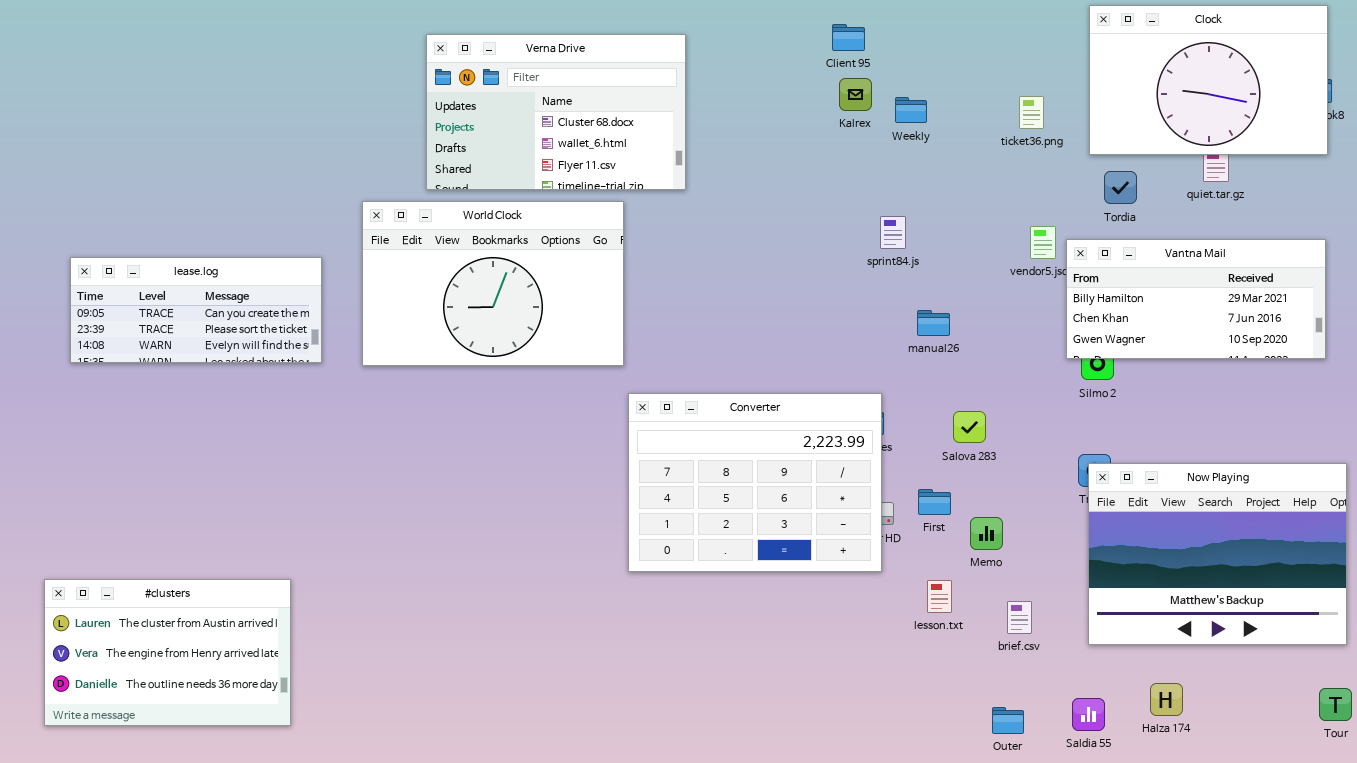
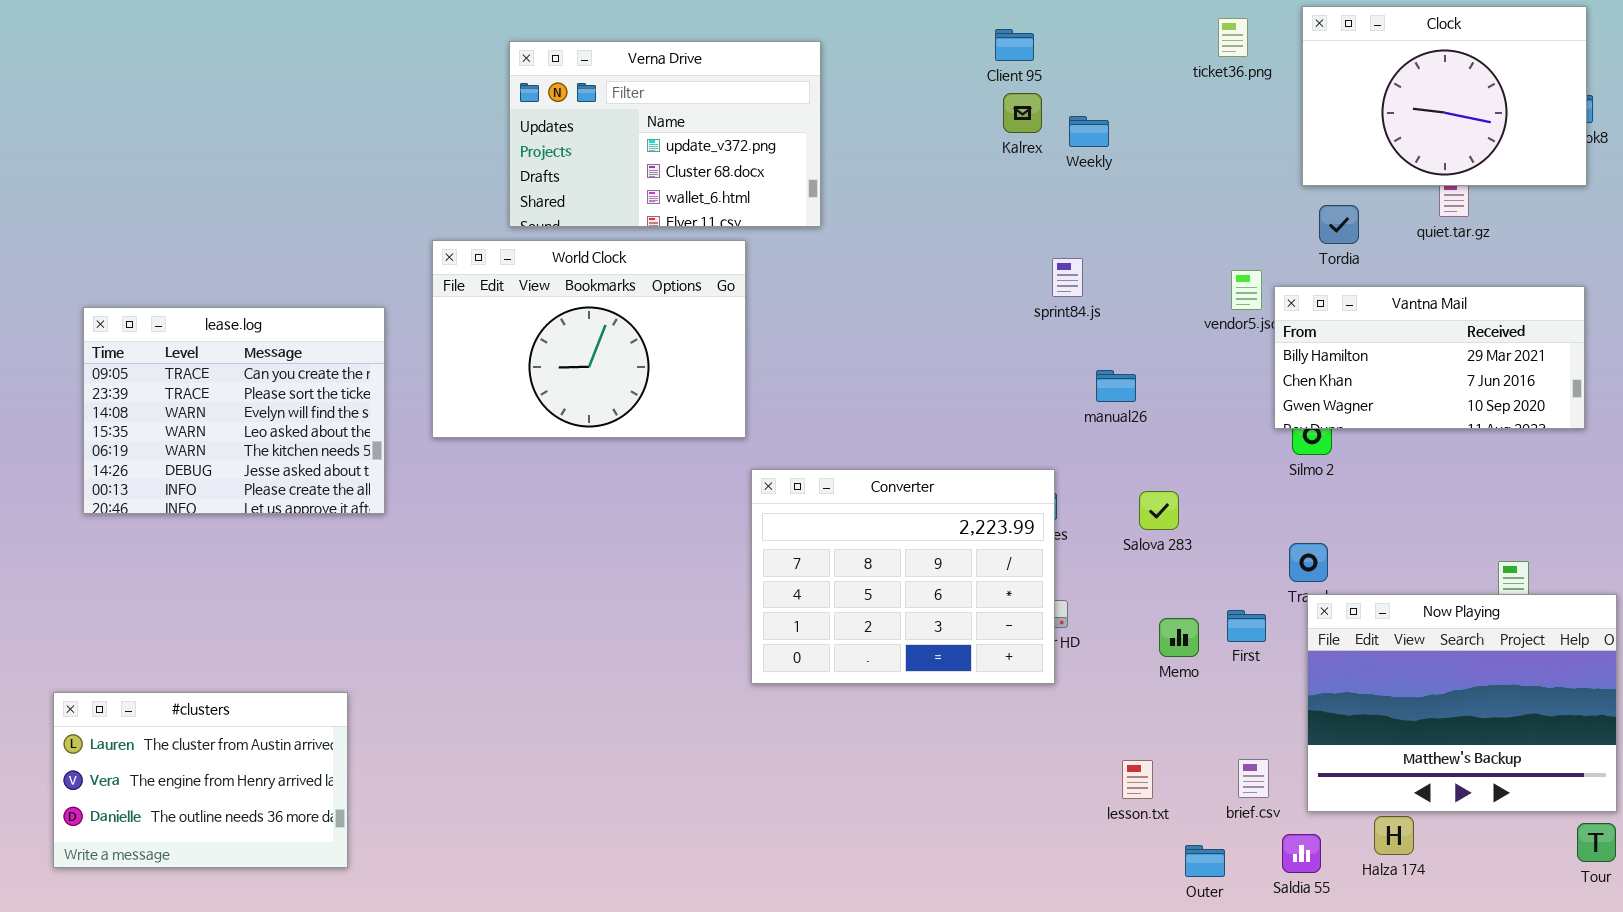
Verna Drive: [426,34,686,190] -> [509,41,821,227], scrolled up 1 row
ticket36.png: [1019,96,1044,129] -> [1218,18,1248,57], moved
lease.log: [70,257,322,363] -> [83,307,385,514], resized
Now Playing: [1088,463,1347,645] -> [1307,594,1617,812], moved
First: [918,489,951,515] -> [1227,610,1266,642], moved
lesson.txt: [927,580,952,613] -> [1122,760,1153,799], moved
brief.csv: [1007,601,1032,634] -> [1238,759,1269,798], moved

